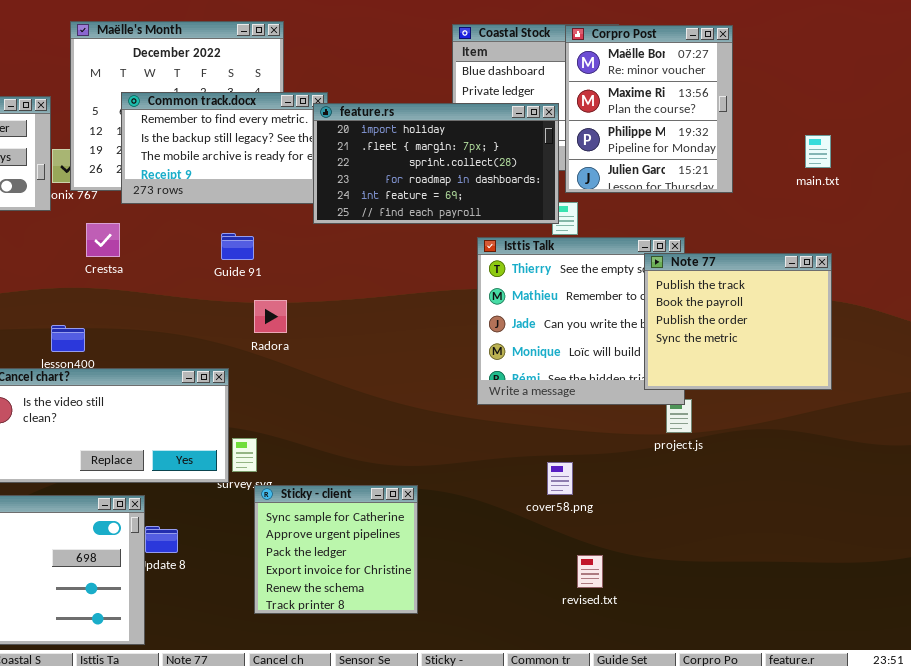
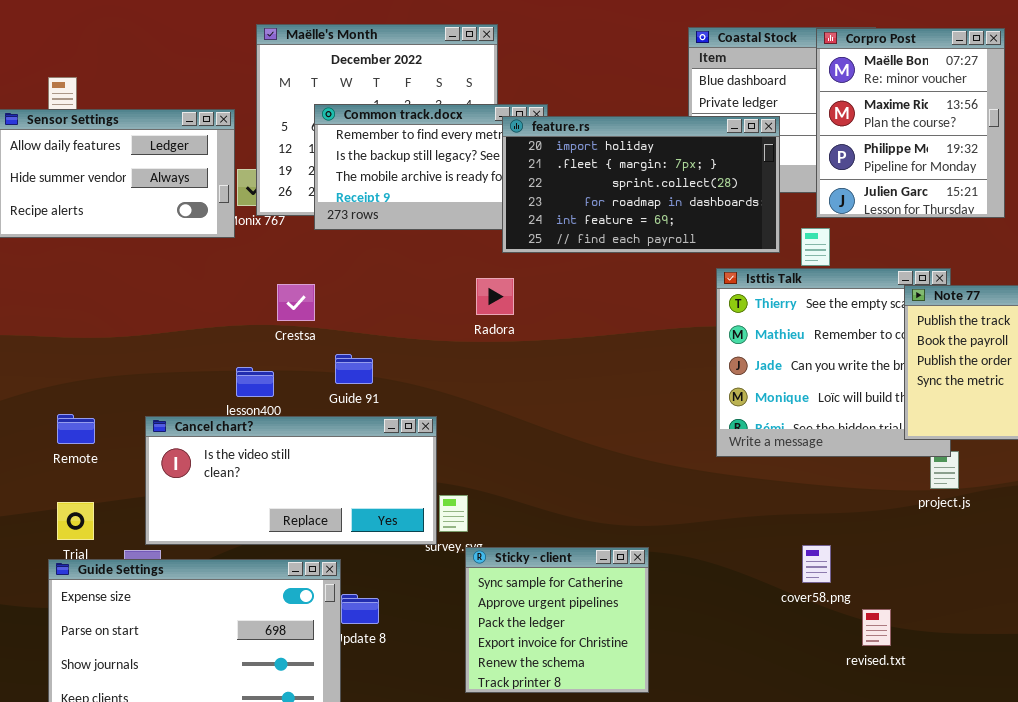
feature.rs: [313,103,559,224] -> [502,116,780,253], moved
Crestsa: [86,223,120,257] -> [277,284,315,321], moved
Guide 91: [221,233,254,260] -> [335,354,373,384], moved
Radora: [254,300,287,333] -> [476,278,514,315], moved
cover58.png: [547,462,573,495] -> [802,545,831,583], moved
revised.txt: [577,555,603,588] -> [862,609,891,646], moved

